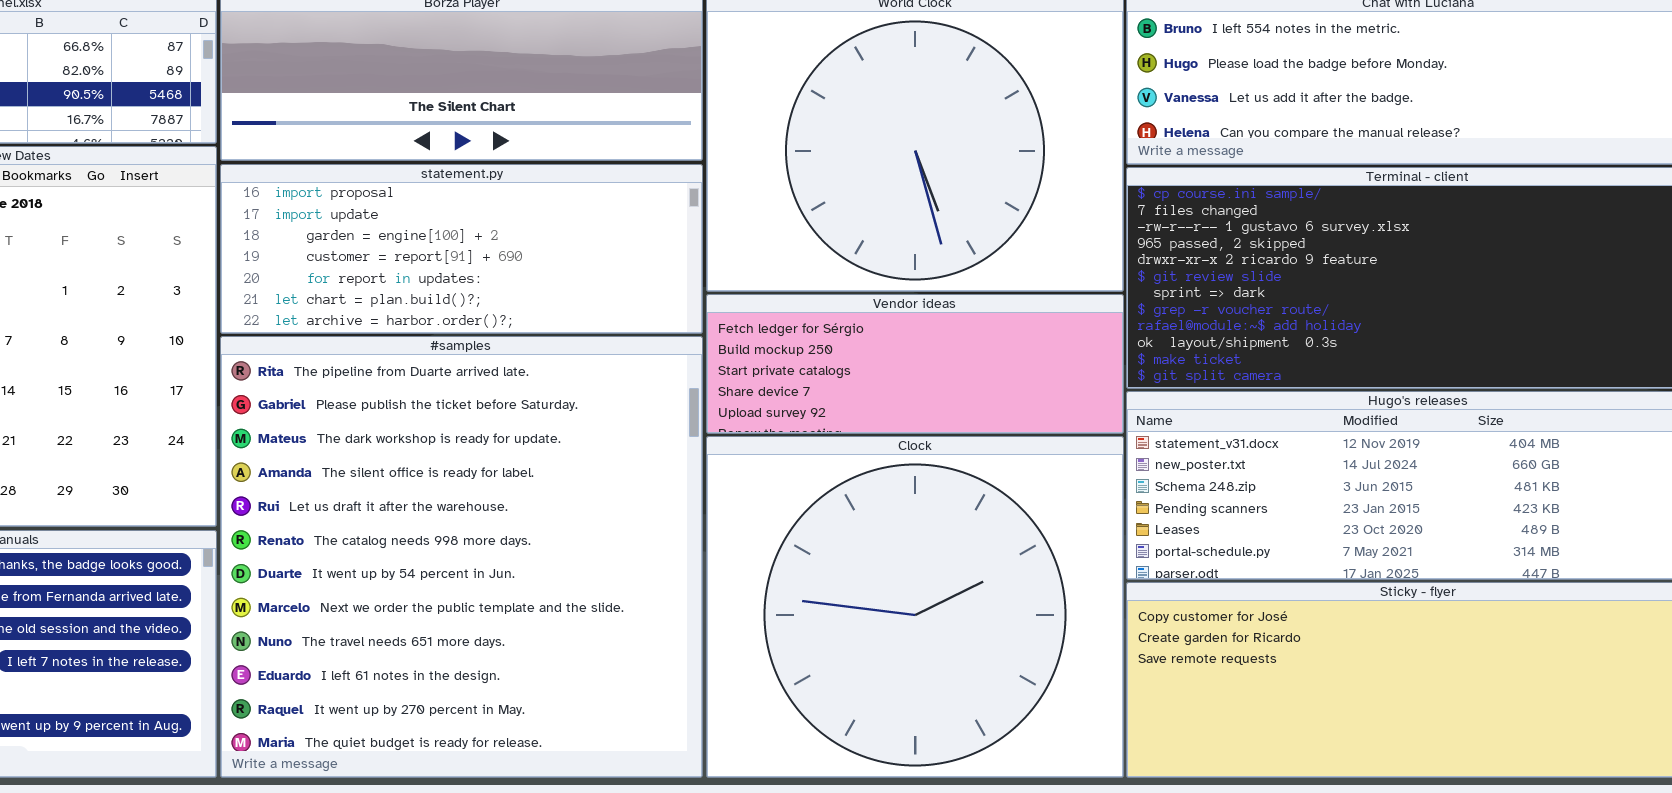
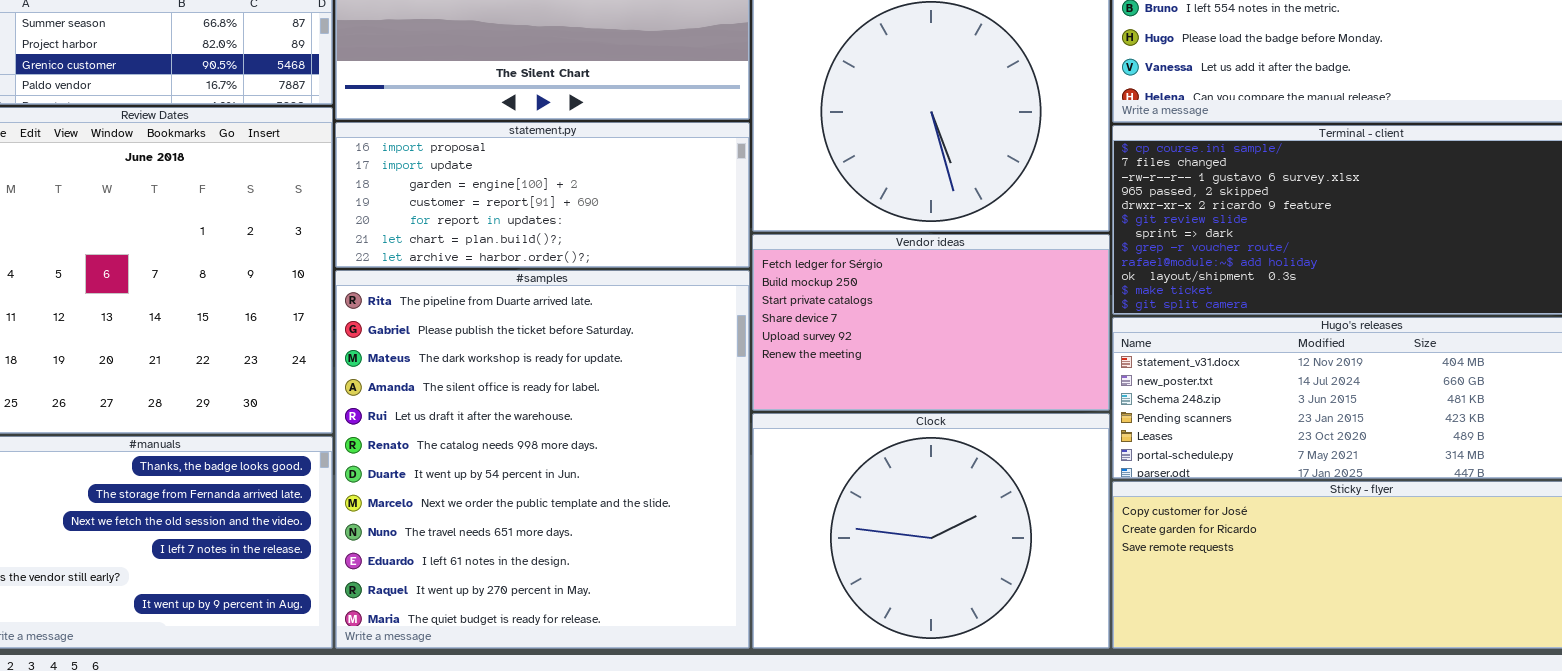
Vendor ideas: [706,294,1124,434] -> [752,234,1110,411], resized
Clock: [706,436,1124,778] -> [752,413,1110,649], resized

